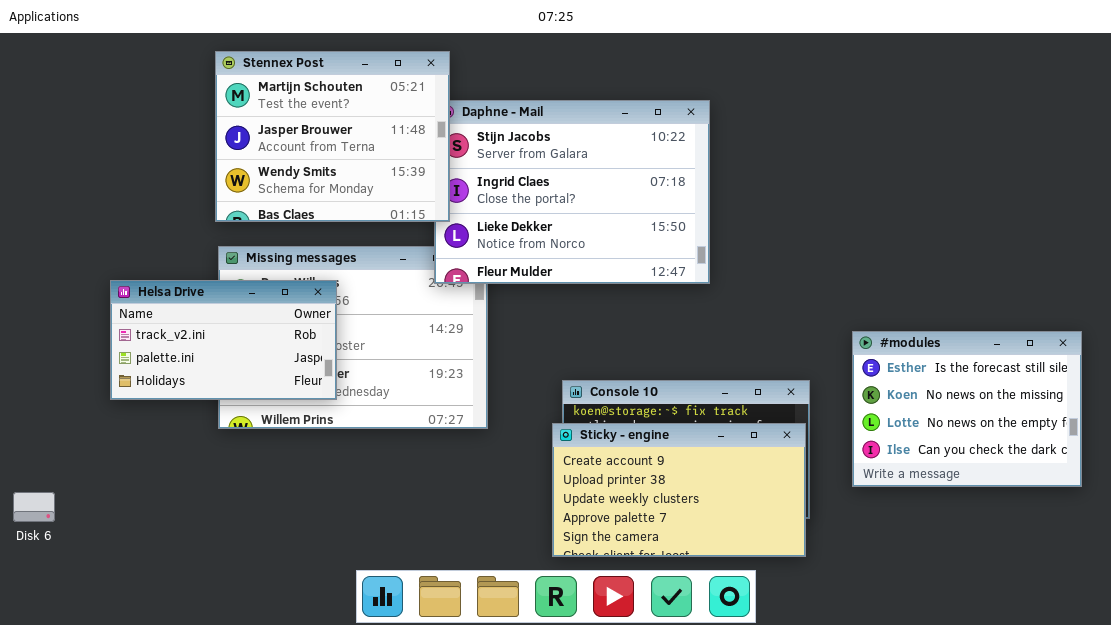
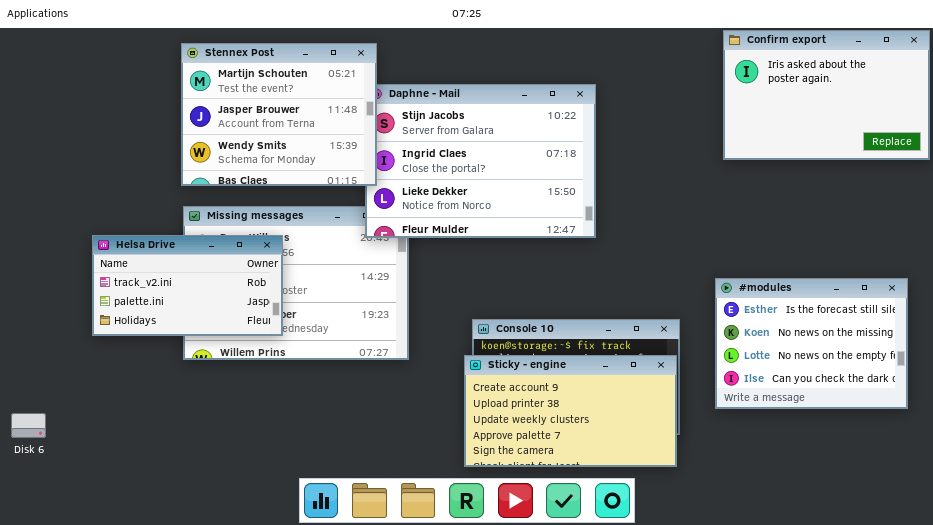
Confirm export: none -> [723,30,930,160], opened

